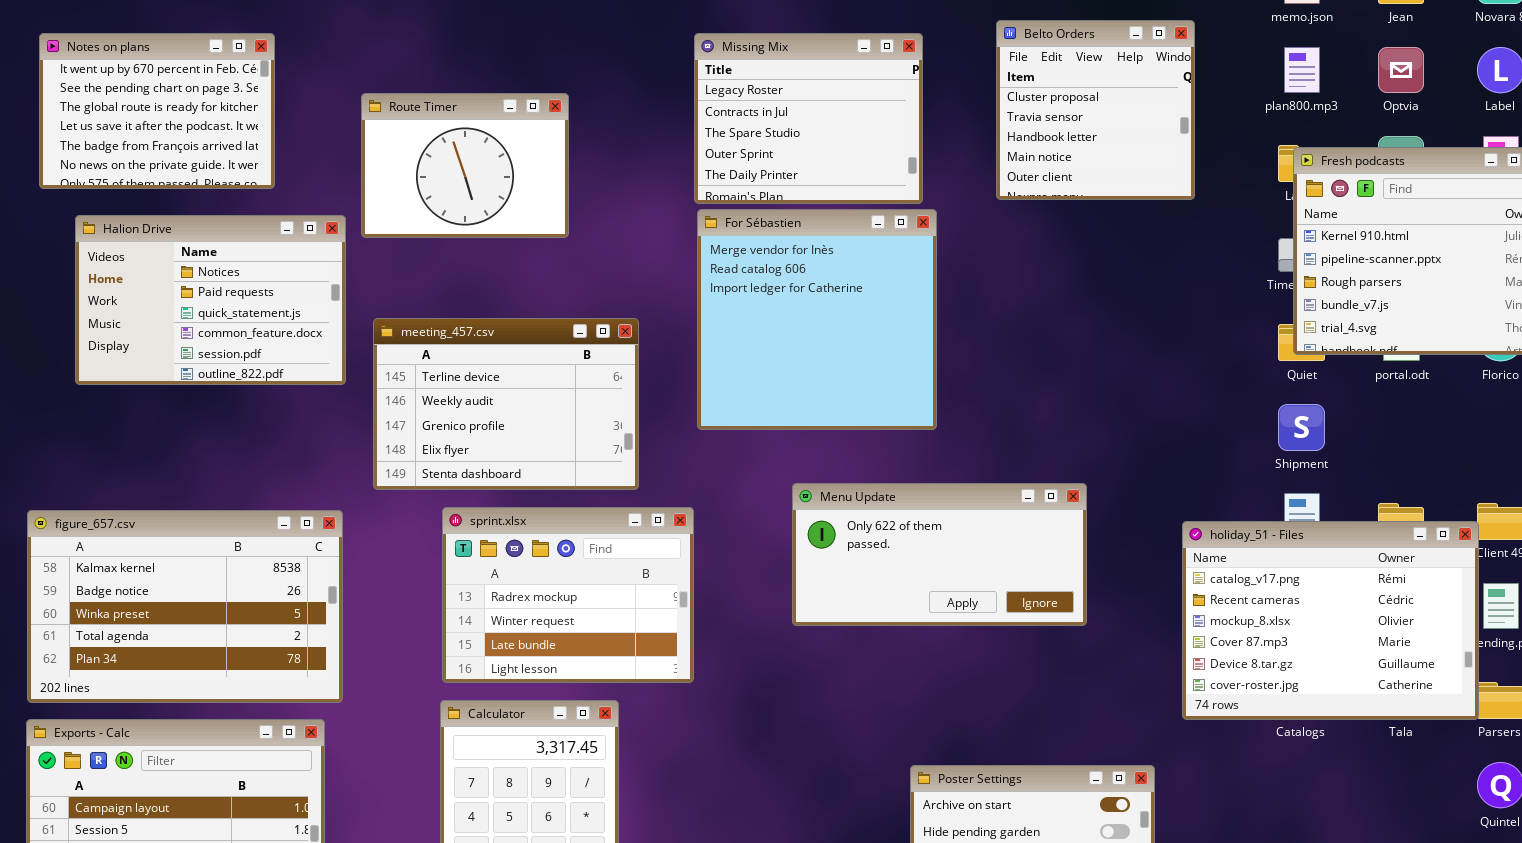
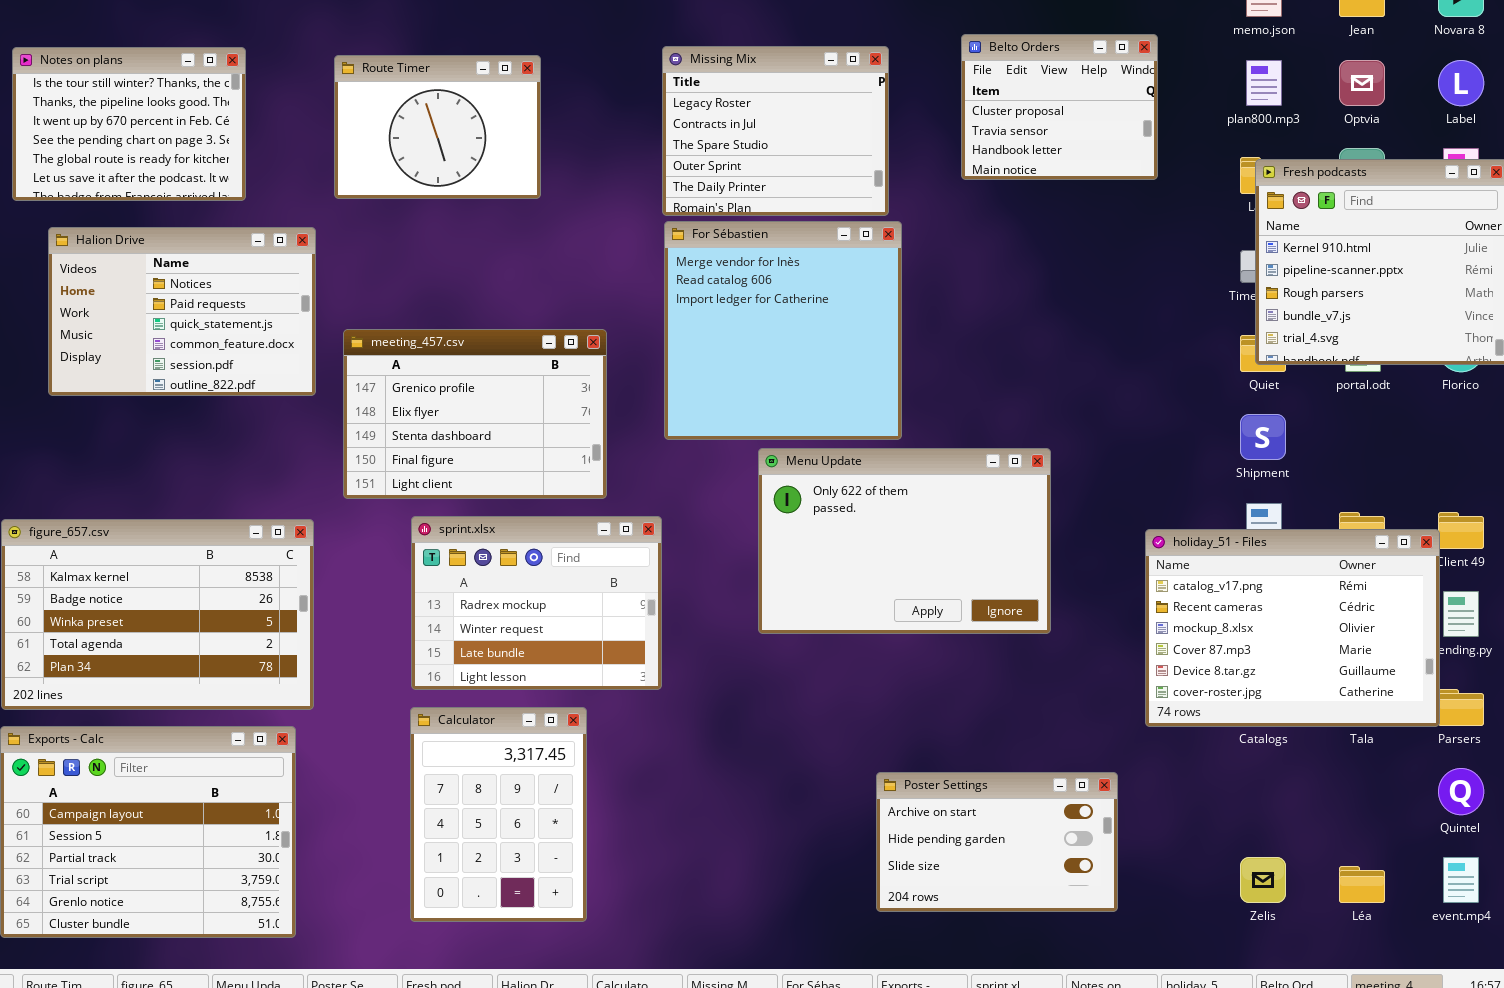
Belto Orders: [996,20,1195,200] -> [961,34,1158,180], resized
Notes on plans: [39,33,275,189] -> [12,47,246,201], scrolled up 2 rows
Route Timer: [361,93,569,238] -> [334,55,541,199], moved
meeting_457.csv: [373,318,639,490] -> [343,329,607,499], scrolled down 2 rows
Menu Update: [792,483,1087,626] -> [758,448,1051,634], resized

